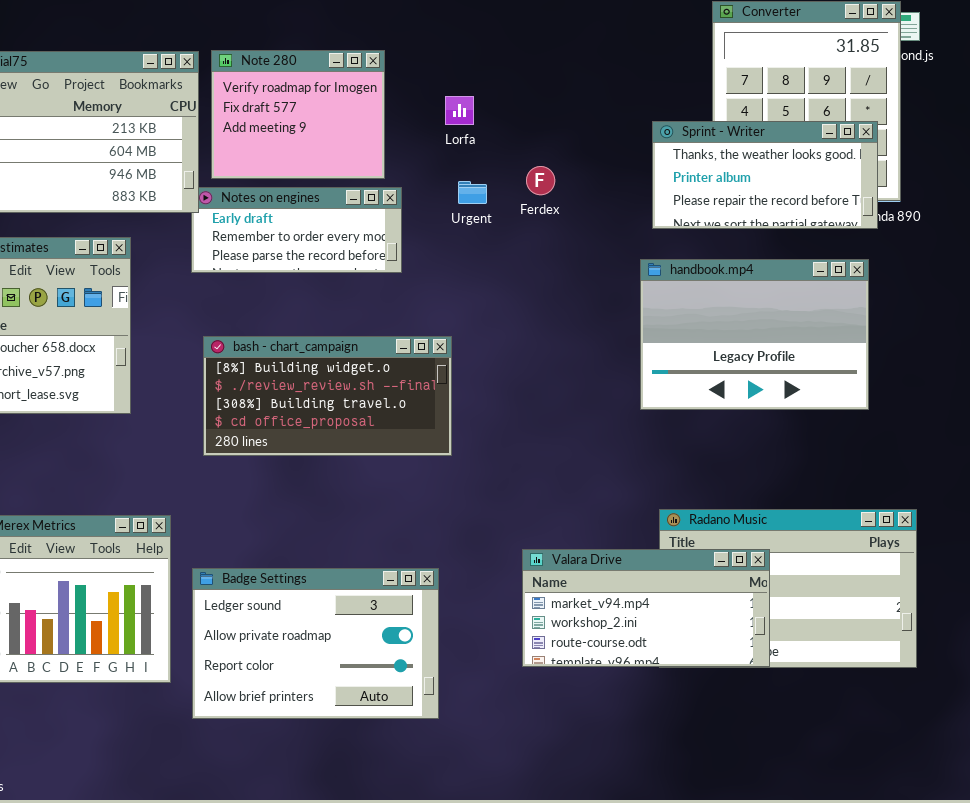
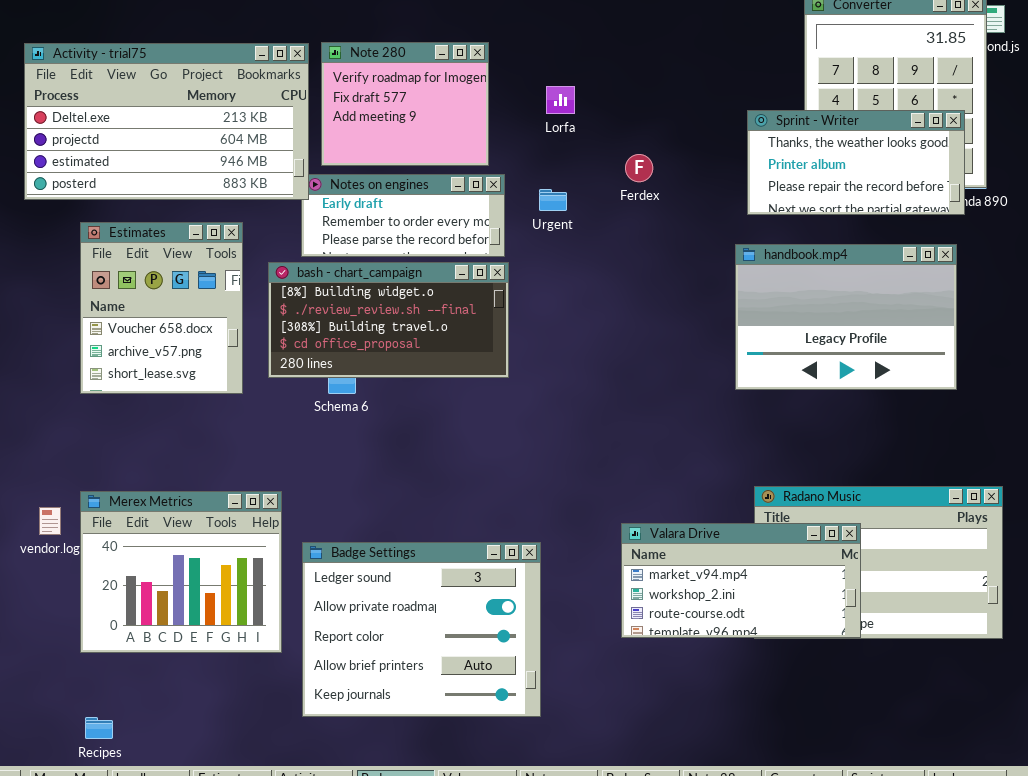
Urgent: [458,181,487,204] -> [539,189,567,211], moved
bash - chart_campaign: [203,336,452,456] -> [268,262,509,378], moved
Badge Settings: [192,568,439,719] -> [302,542,541,717], resized

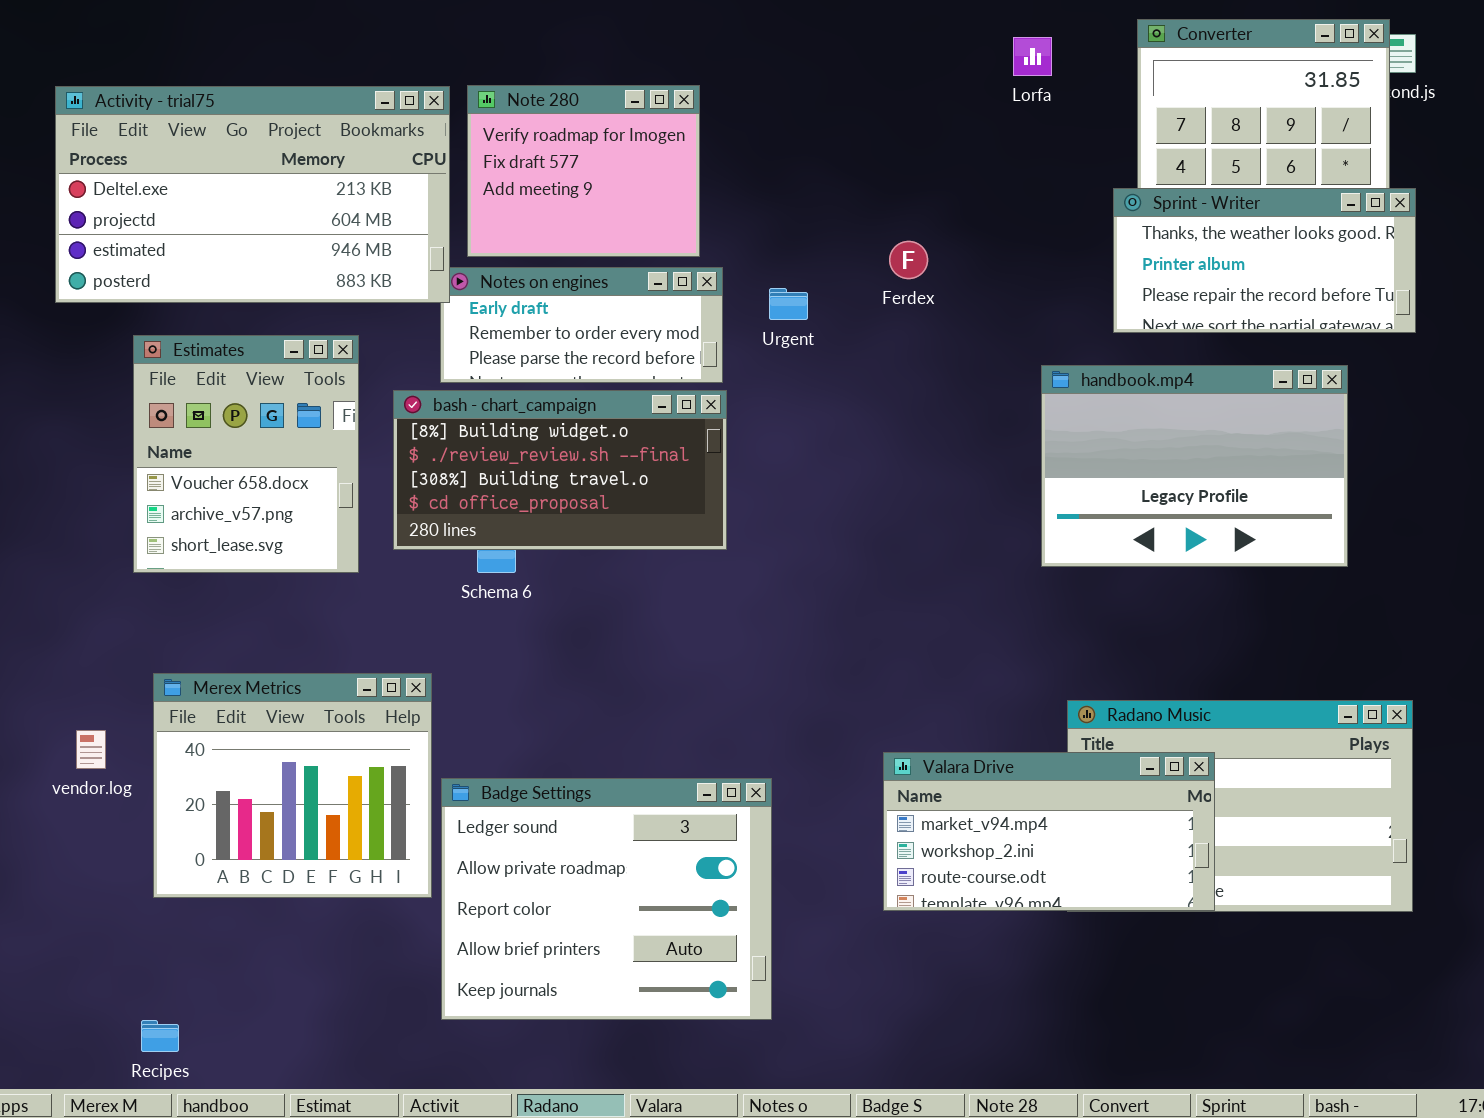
Lorfa: [546,86,575,114] -> [1013,37,1052,76], moved
Sprint - Writer: [747,110,965,215] -> [1113,188,1416,333], moved
Merex Metrics: [80,491,282,653] -> [153,673,432,898], moved

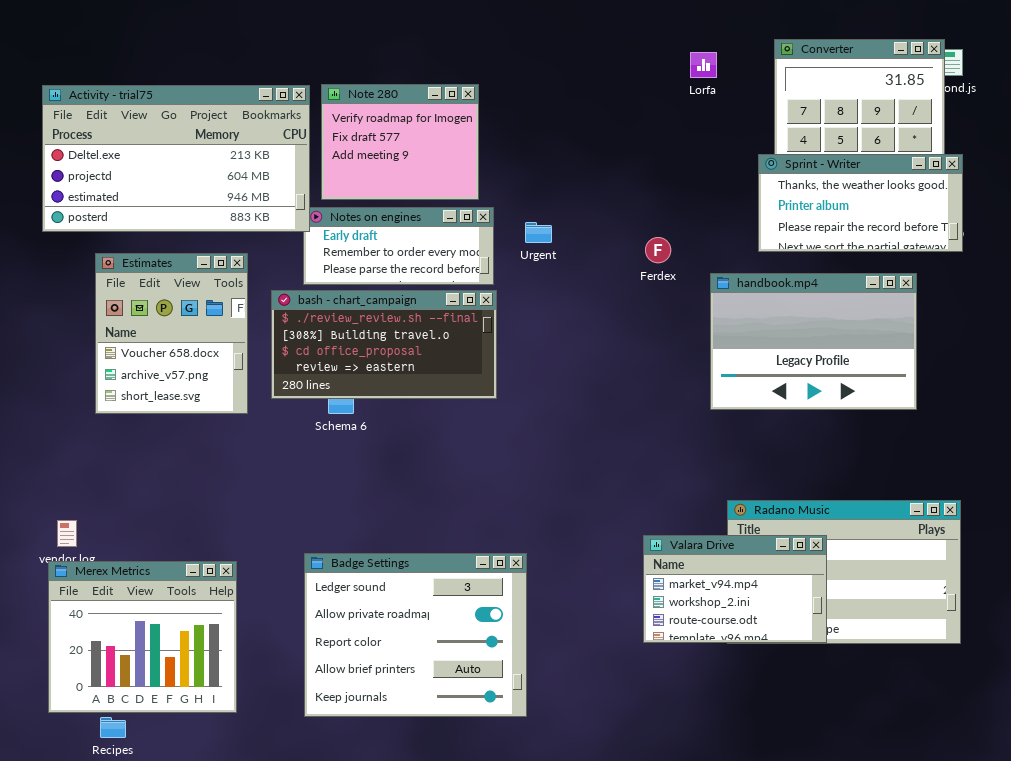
Ferdex: [889,241,928,279] -> [645,237,671,263], moved
bash - chart_campaign: [393,390,727,550] -> [271,290,497,399], scrolled down 1 row
Merex Metrics: [153,673,432,898] -> [48,561,237,713], moved
Valara Drive: [883,752,1215,911] -> [643,535,827,643], resized

